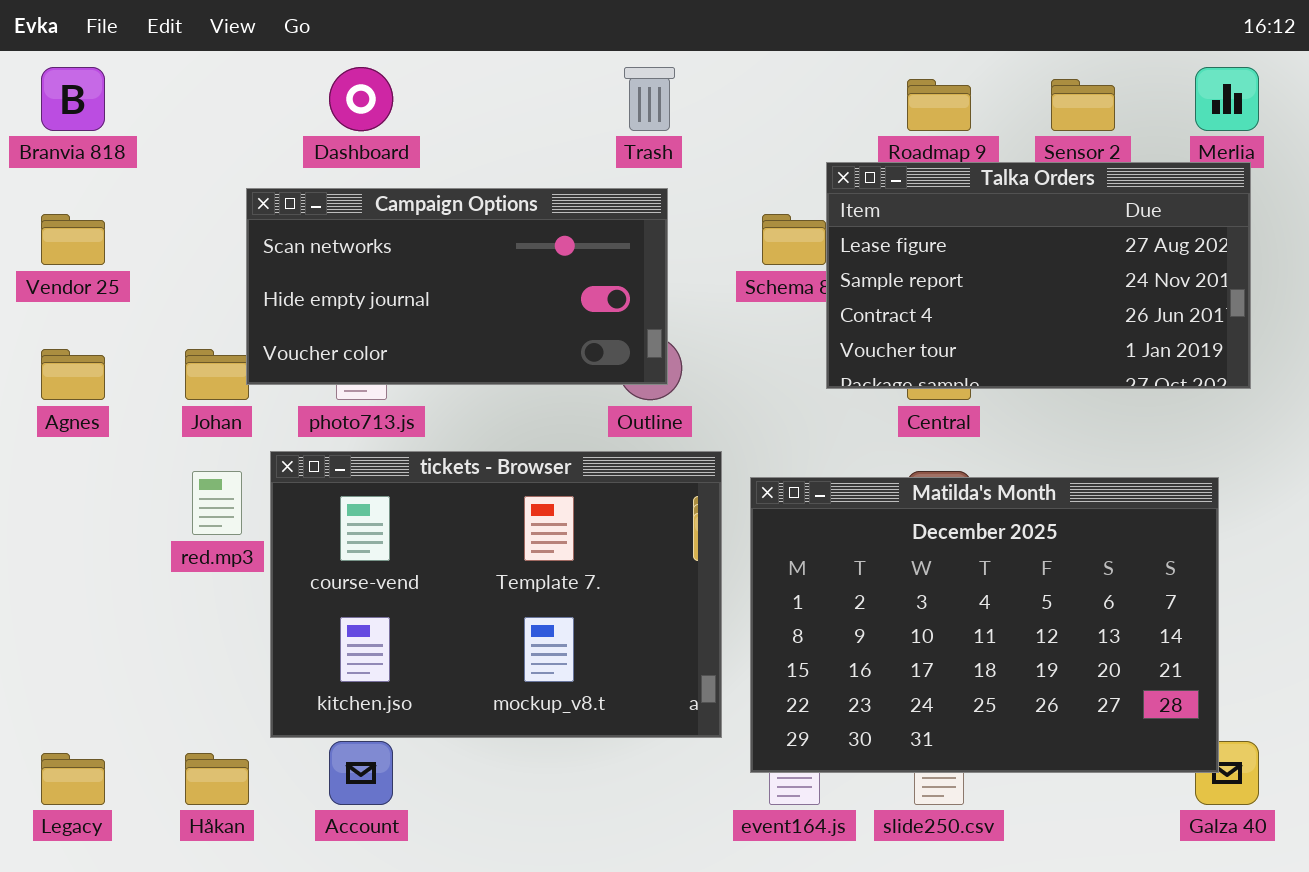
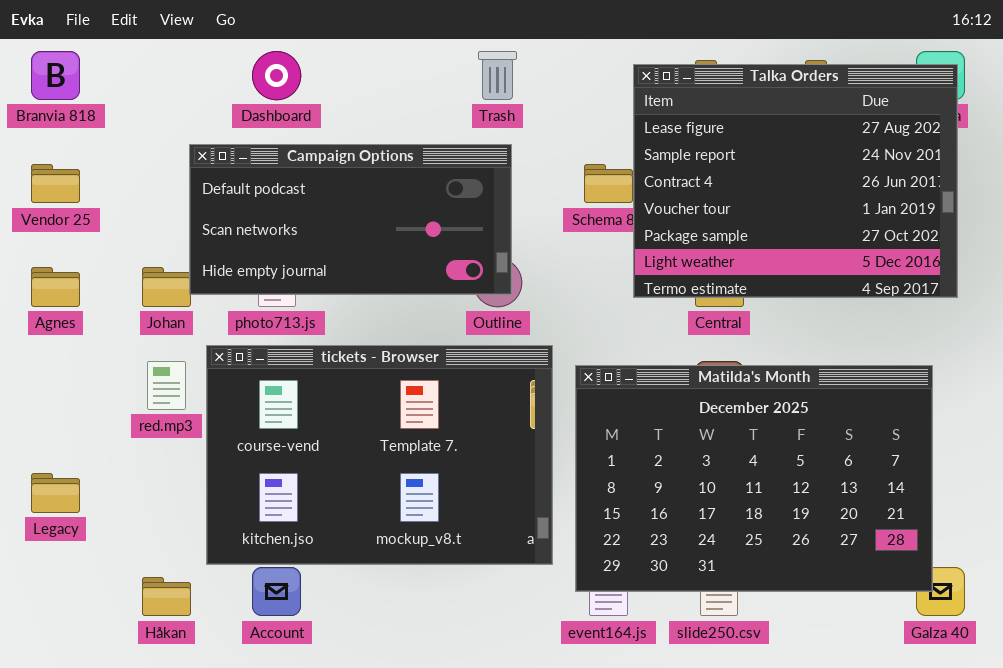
Talka Orders: [826,162,1251,389] -> [633,64,958,298], resized
Campaign Options: [246,188,668,385] -> [189,144,512,295], scrolled up 1 row
Legacy: [41,753,105,805] -> [31,473,80,513], moved

